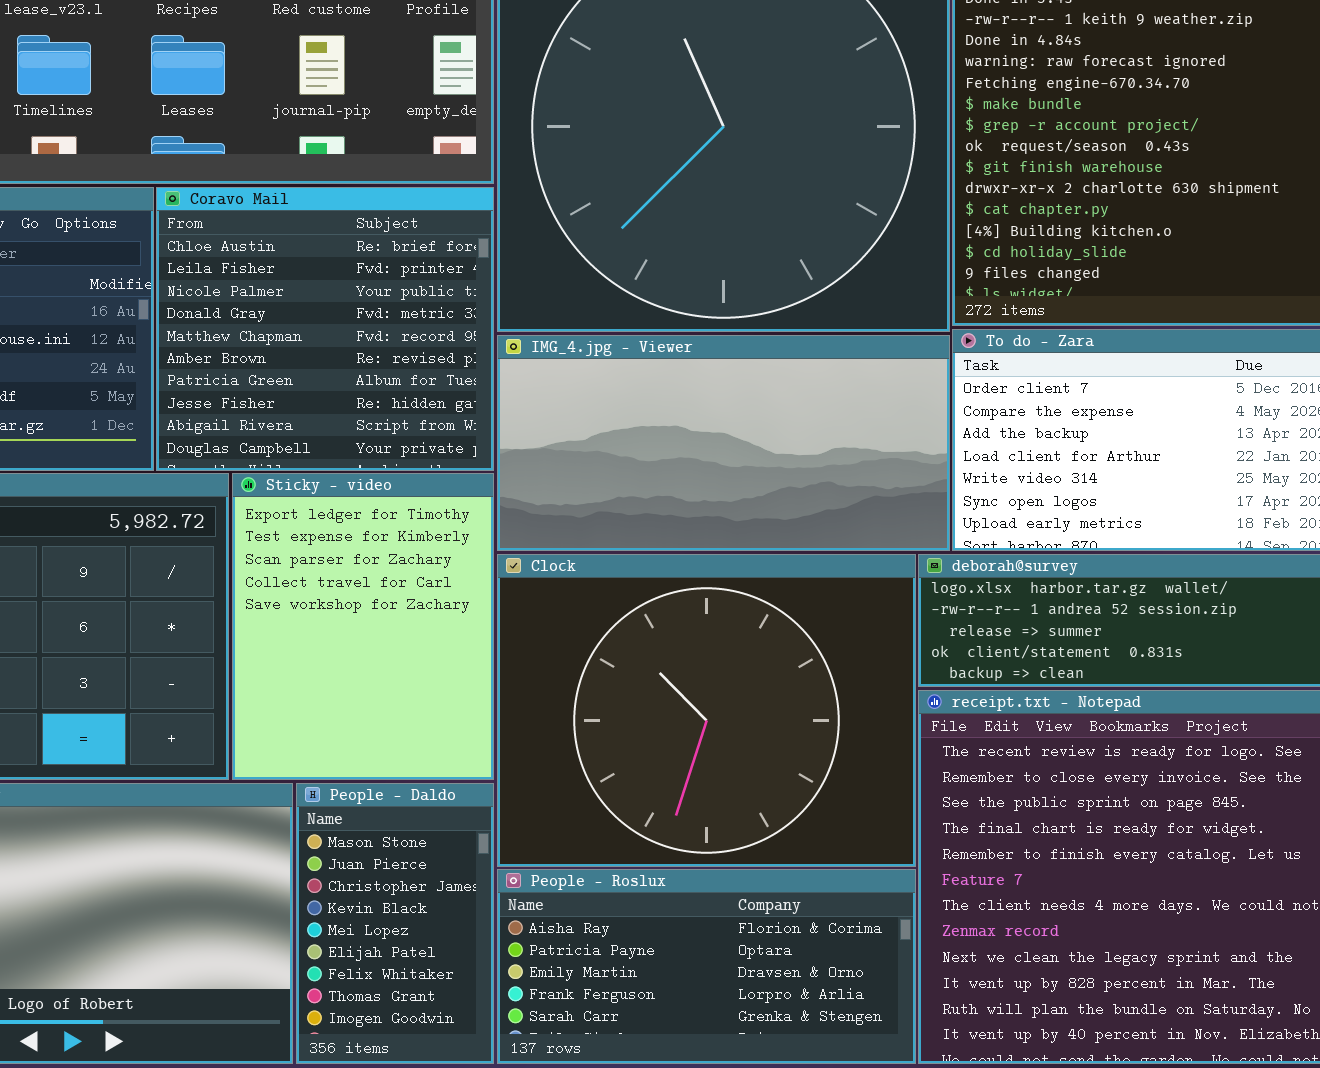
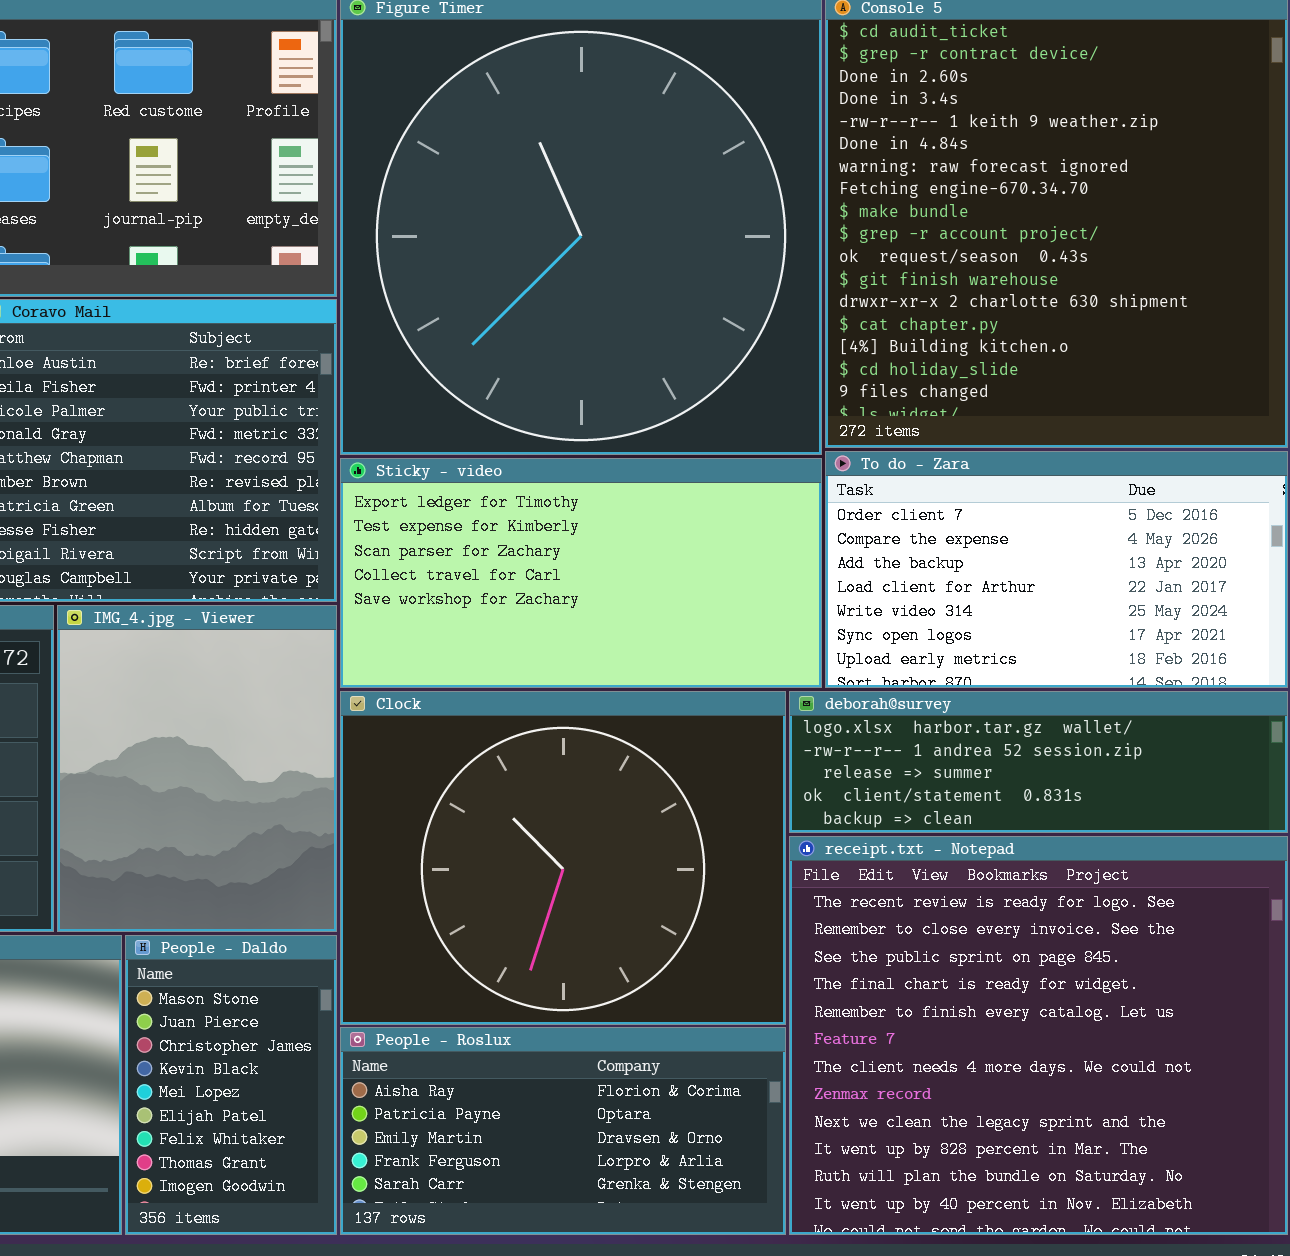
IMG_4.jpg - Viewer: [497,335,950,551] -> [57,605,337,932], moved, resized
Sticky - video: [232,473,494,780] -> [340,458,822,688], moved, resized

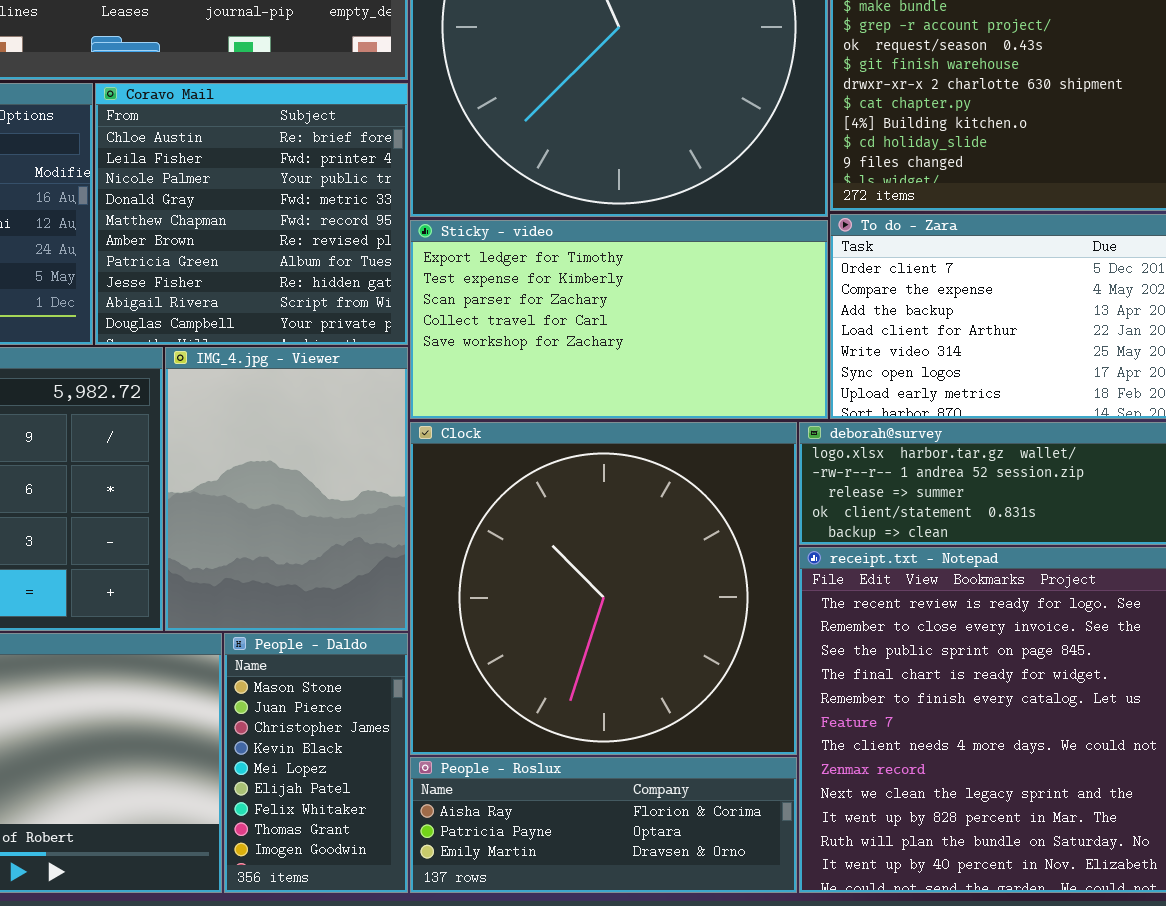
Clock: [340,691,786,1025] -> [410,422,797,755], resized
People - Roslux: [340,1027,786,1235] -> [410,757,797,893], resized

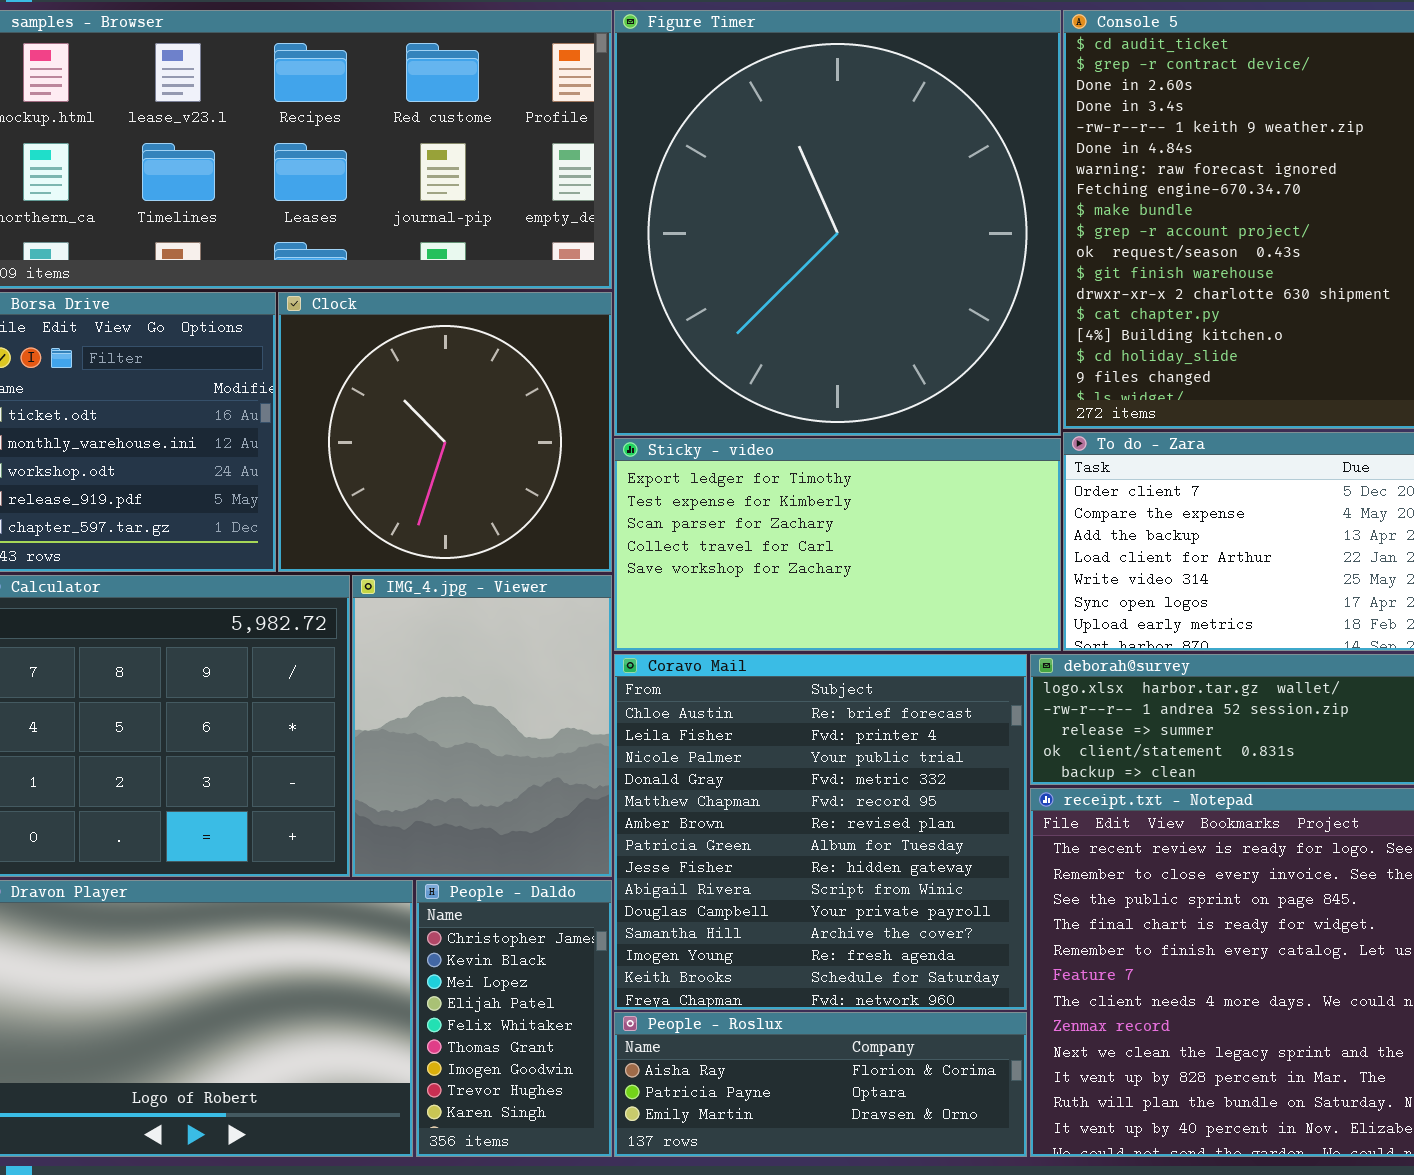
Coravo Mail: [95,83,408,345] -> [614,654,1027,1010], moved, resized
Clock: [410,422,797,755] -> [278,292,612,572], moved, resized
People - Daldo: [224,633,408,893] -> [416,880,612,1157], scrolled down 2 rows

